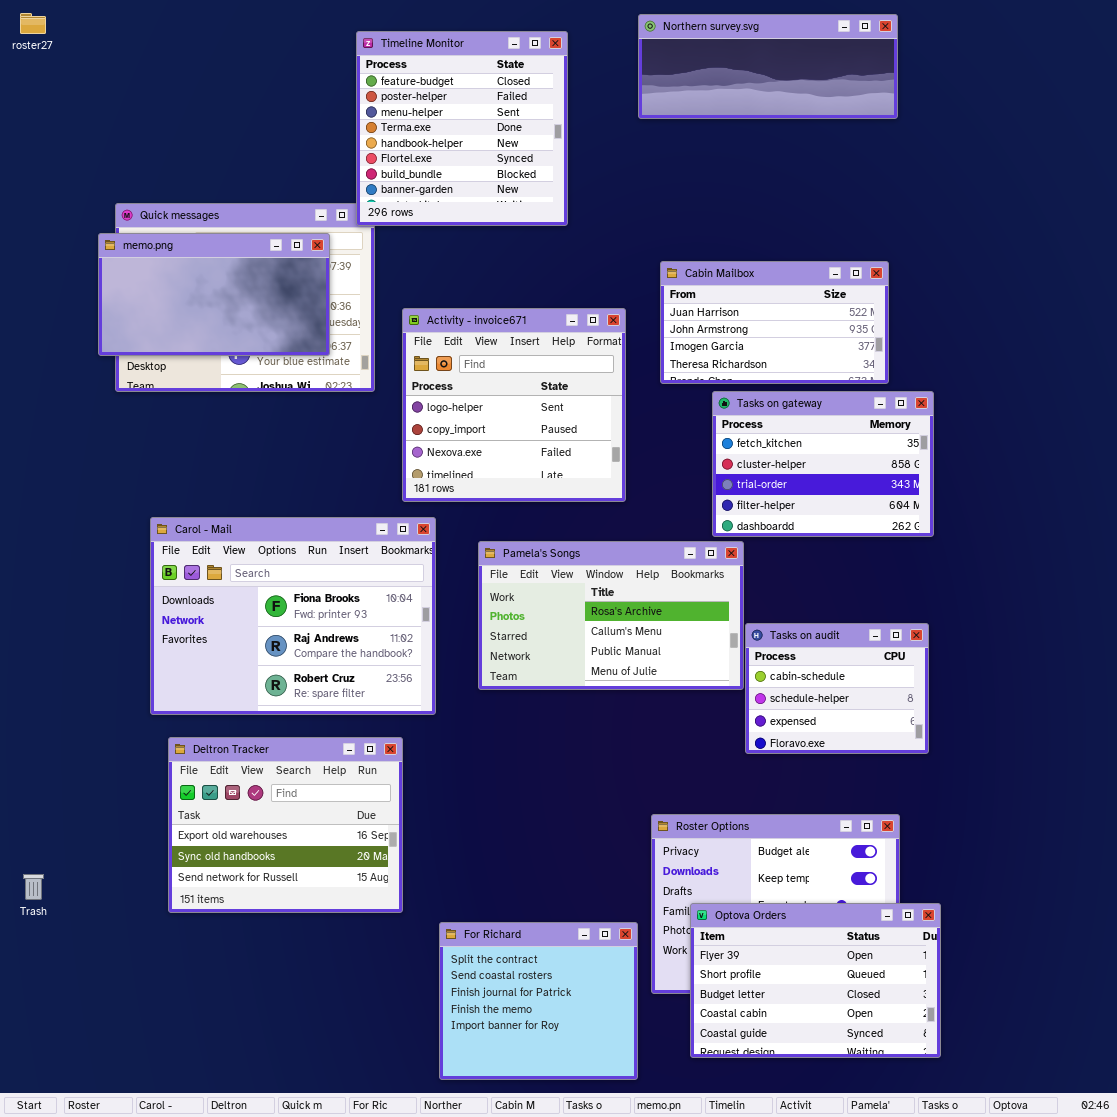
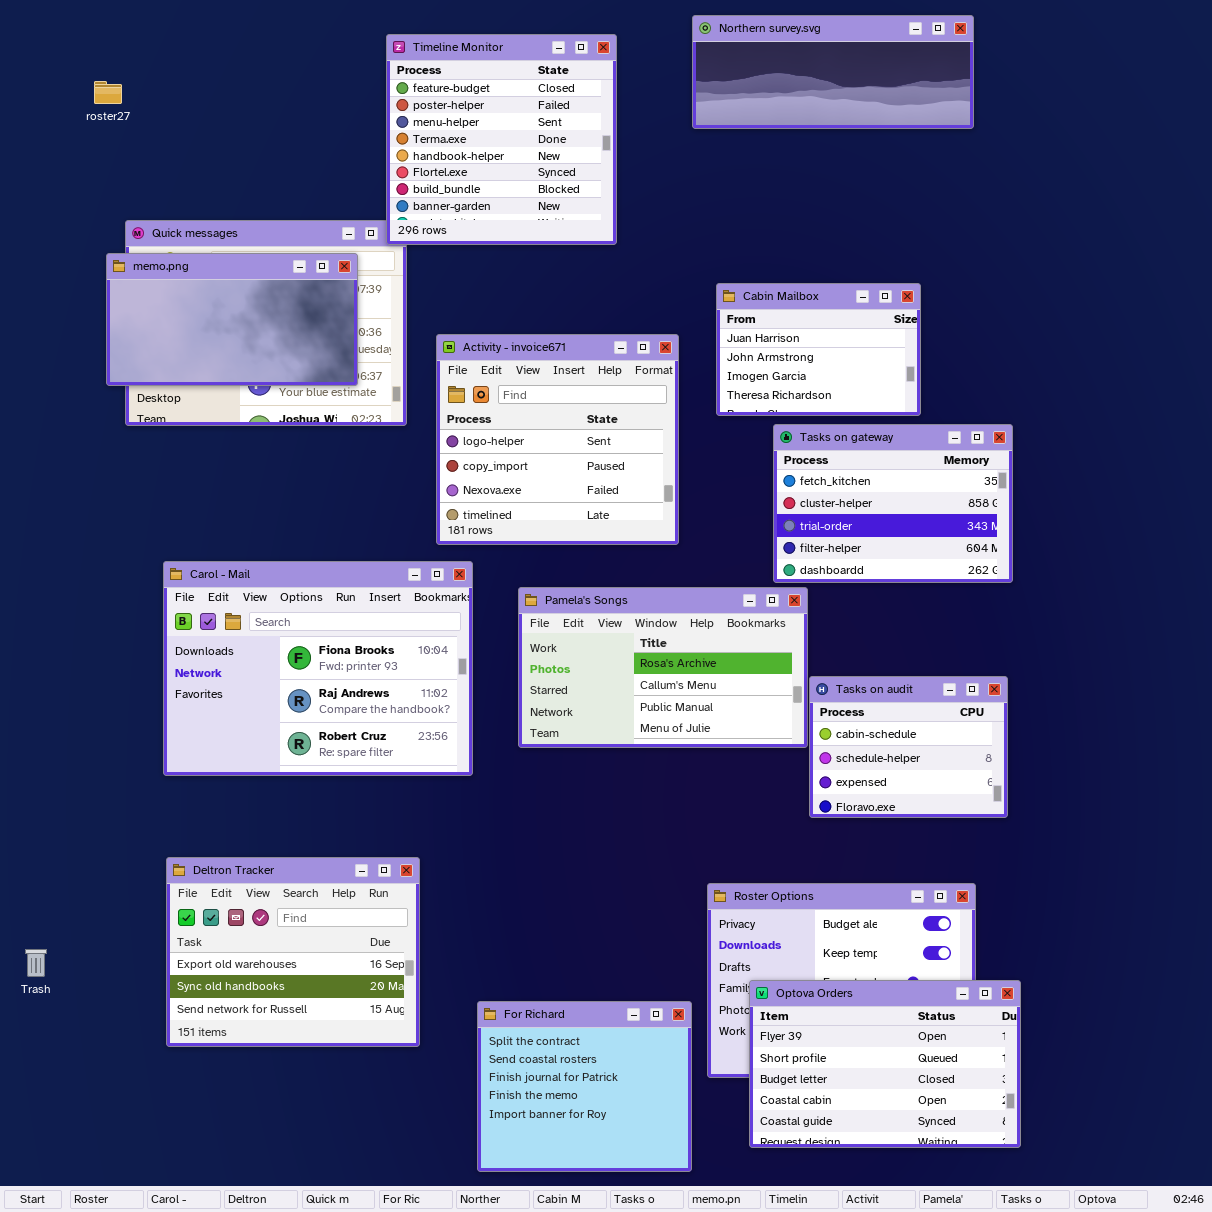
roster27: [20,13,46,34] -> [94,81,122,104], moved
Cabin Mailbox: [660,261,889,384] -> [716,283,921,416], resized
Deltron Tracker: [168,737,403,913] -> [166,857,420,1047], moved

